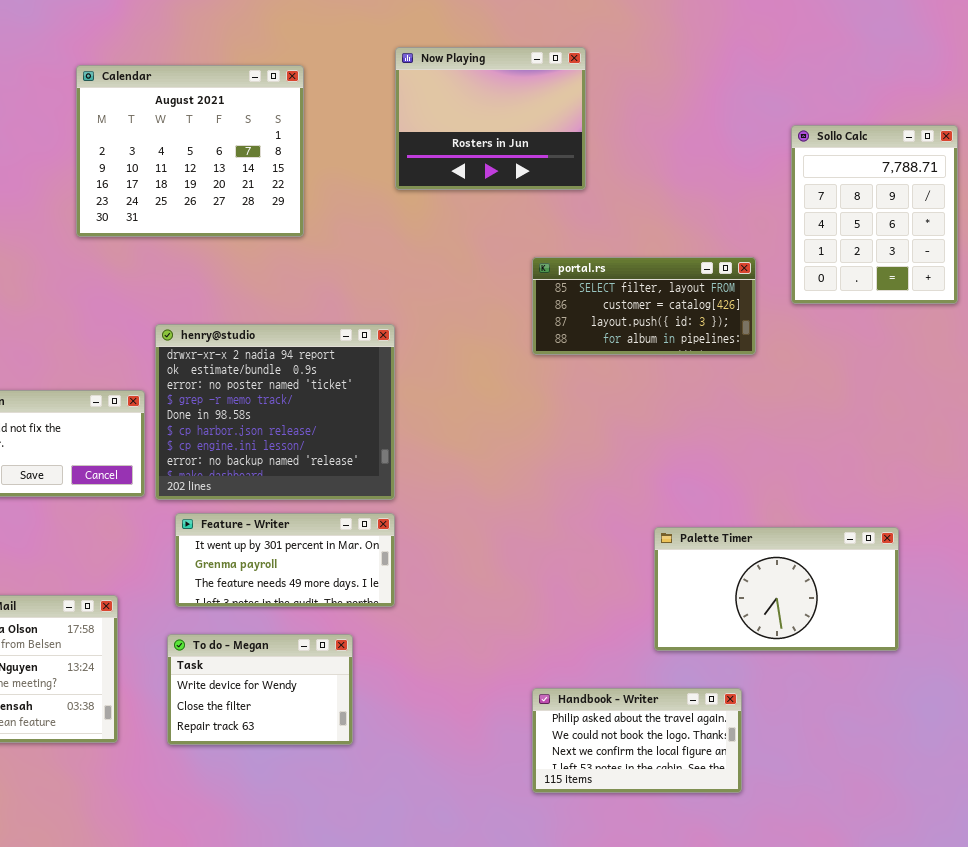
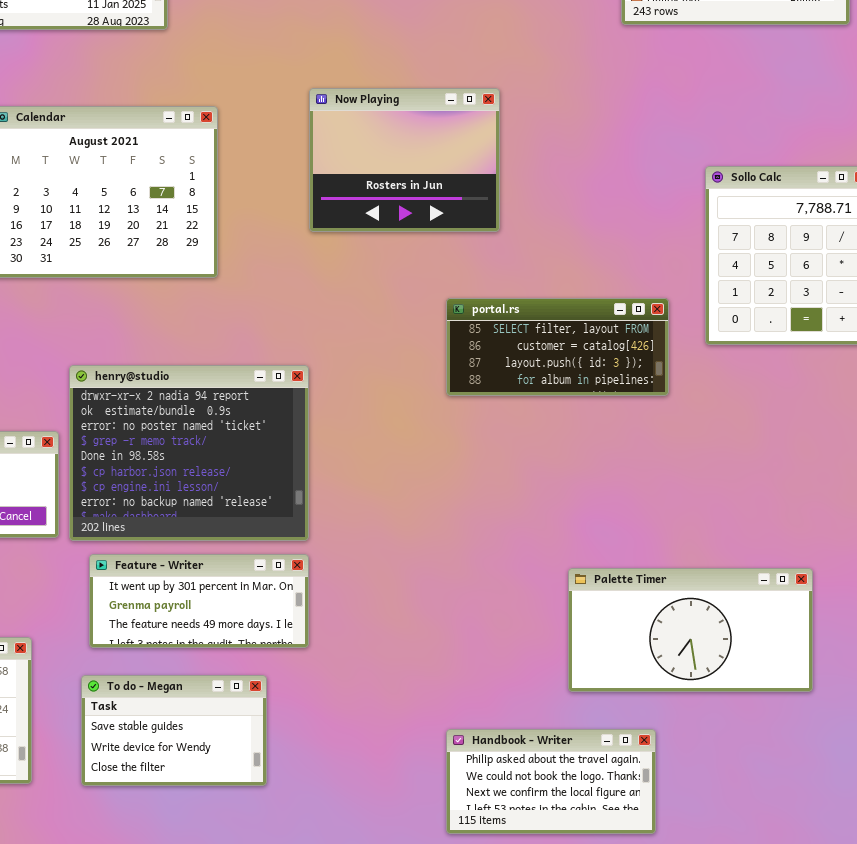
To do - Megan: [167,634,353,745] -> [81,675,267,786], scrolled up 1 row

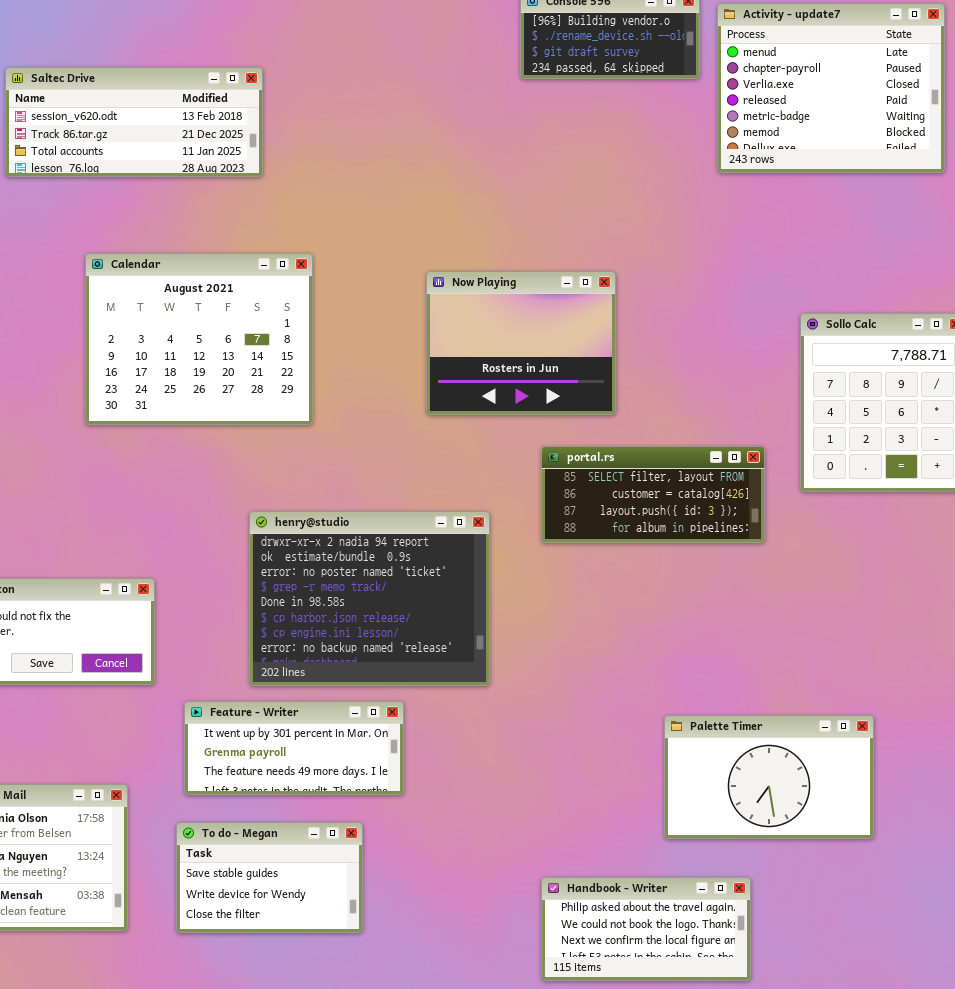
Now Playing: [309,88,500,232] -> [426,271,616,415], moved
henry@studio: [69,365,309,541] -> [249,511,490,686], moved
Palette Timer: [568,568,813,692] -> [664,715,874,839], resized

